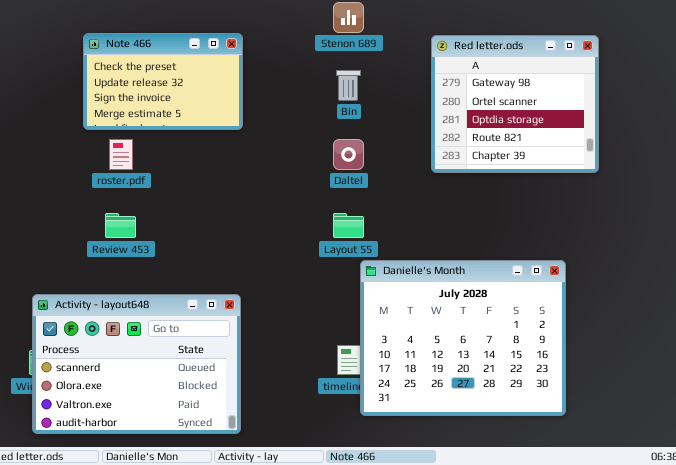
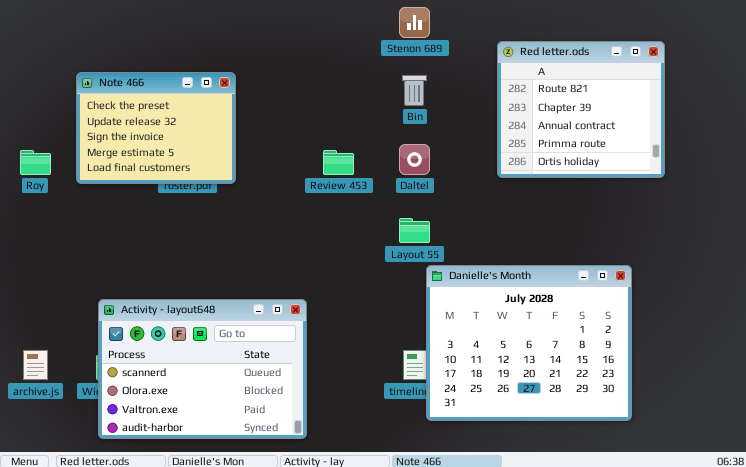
Note 466: [83,33,243,130] -> [76,72,236,184], moved, resized
Red letter.ods: [431,35,599,173] -> [497,41,665,178], scrolled down 3 rows
Review 453: [105,213,136,238] -> [323,150,354,175], moved

